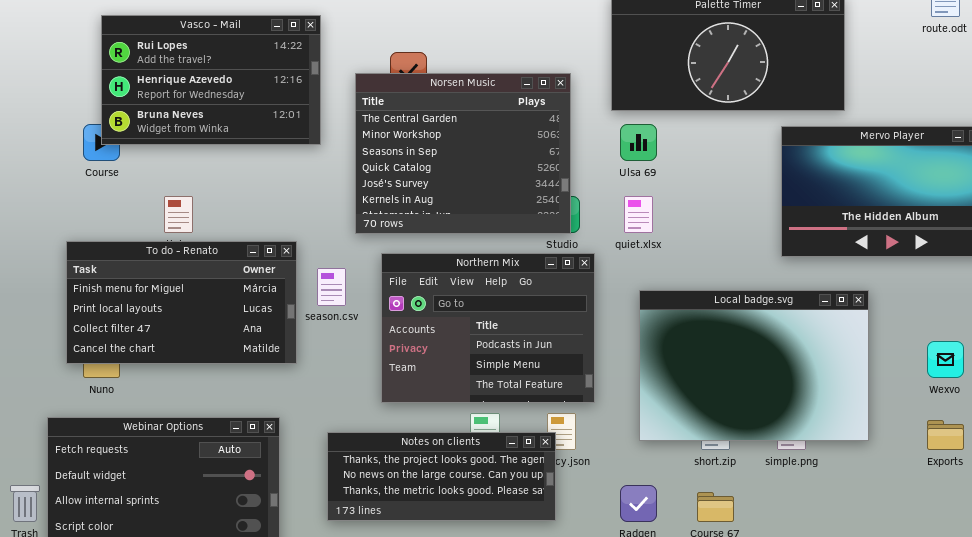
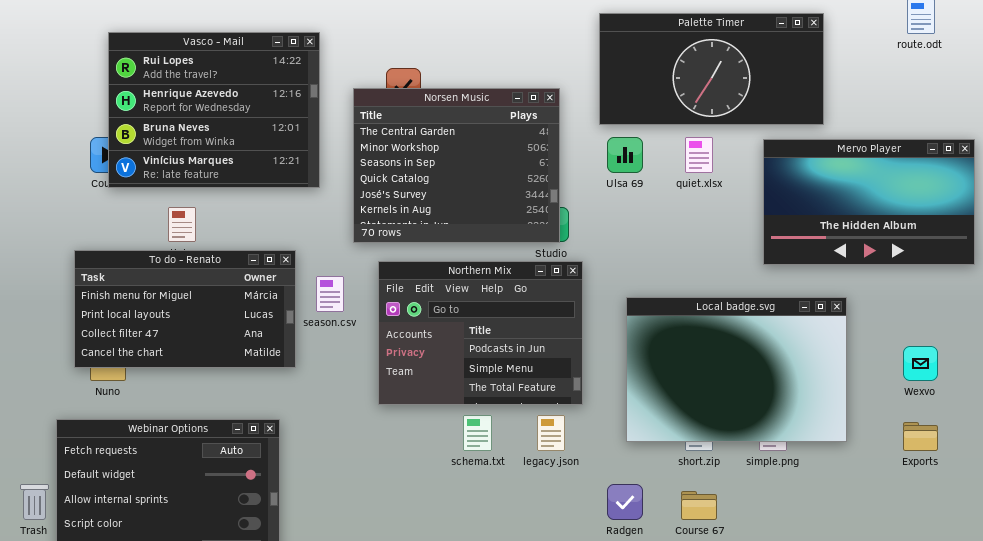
Vasco - Mail: [101,15,321,145] -> [108,32,320,188], resized
quiet.xlsx: [624,196,653,233] -> [685,137,713,173], moved
Notes on clients: [327,432,556,521] -> none, closed

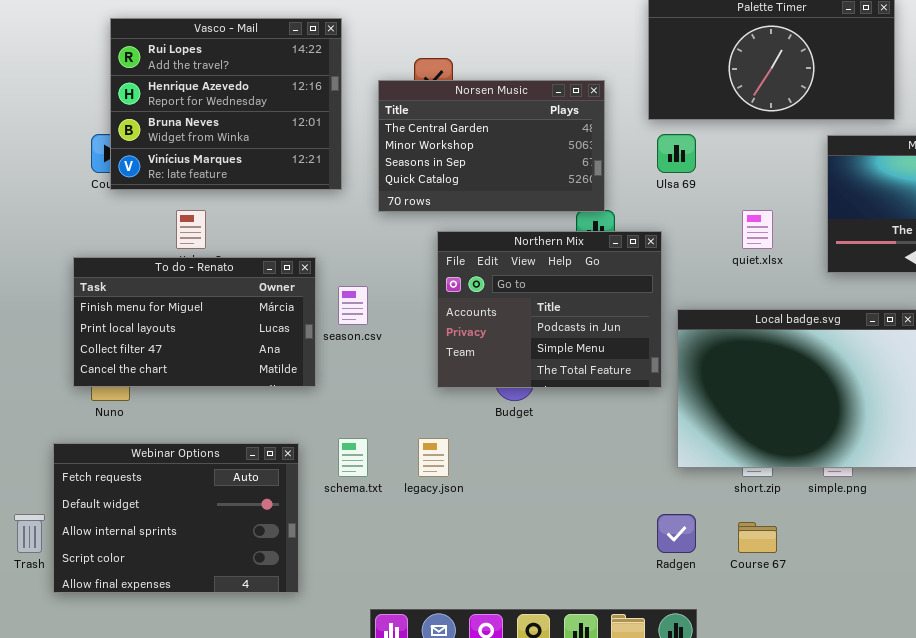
Norsen Music: [353,88,560,243] -> [378,80,605,212], resized
quiet.xlsx: [685,137,713,173] -> [742,210,773,249], moved
Northern Mix: [378,261,583,405] -> [437,231,662,388], moved
schema.txt: [463,415,492,451] -> [338,438,368,477], moved
legacy.json: [537,415,565,451] -> [418,438,449,477], moved

